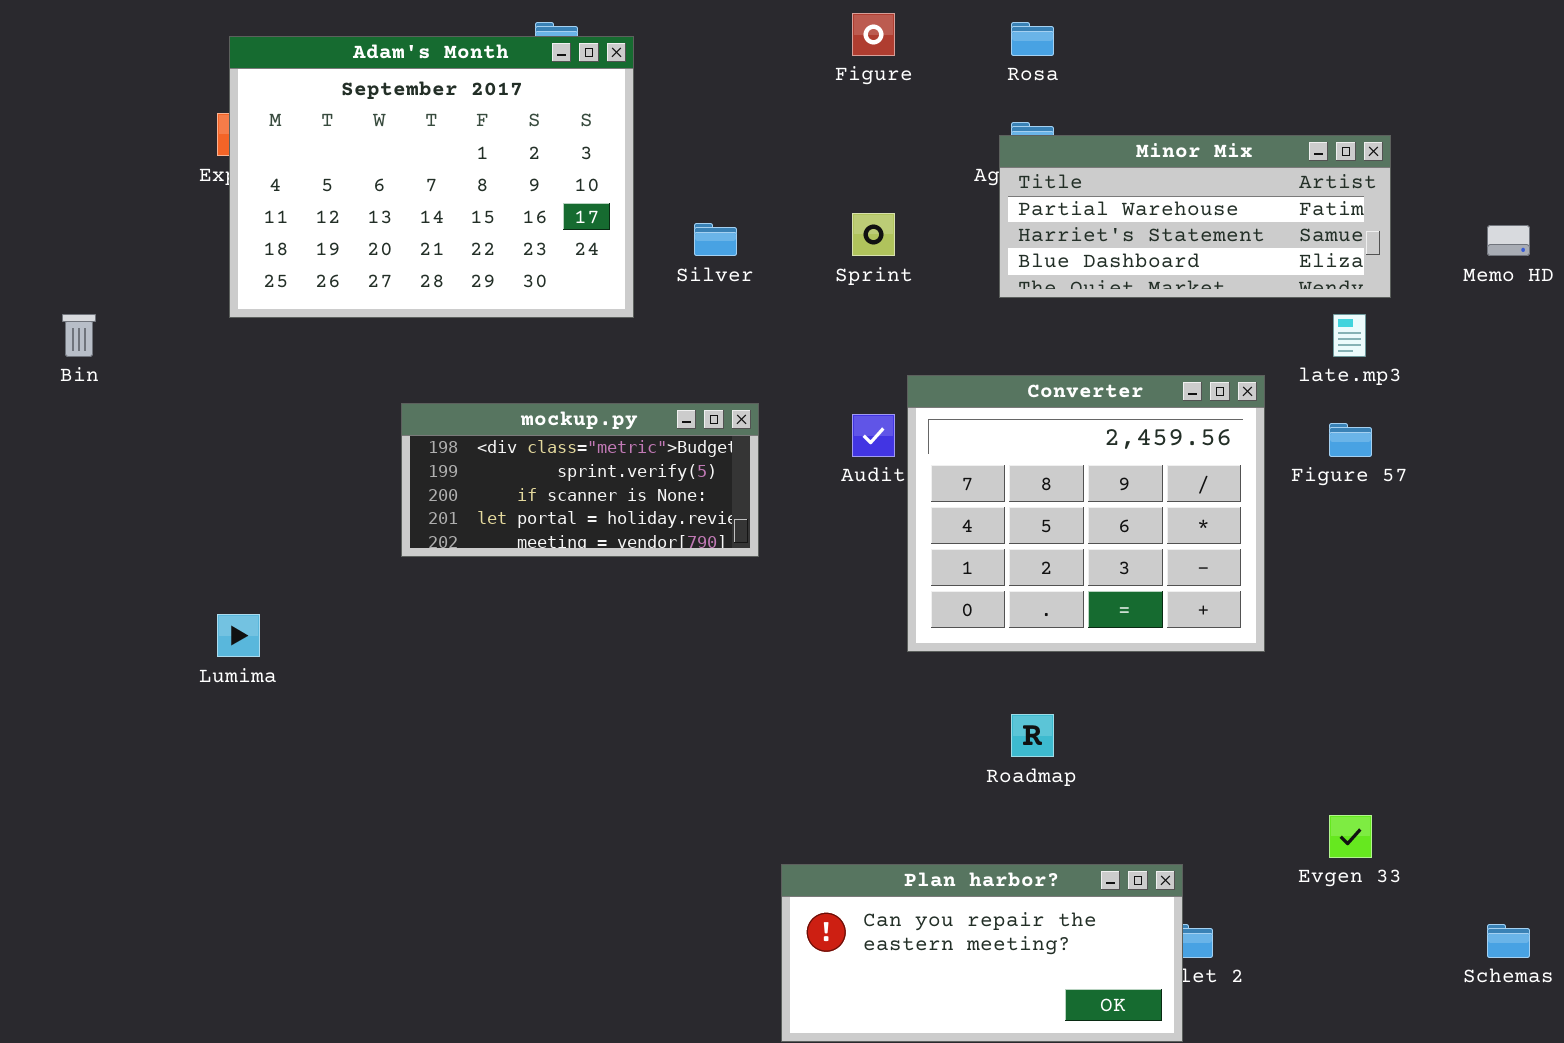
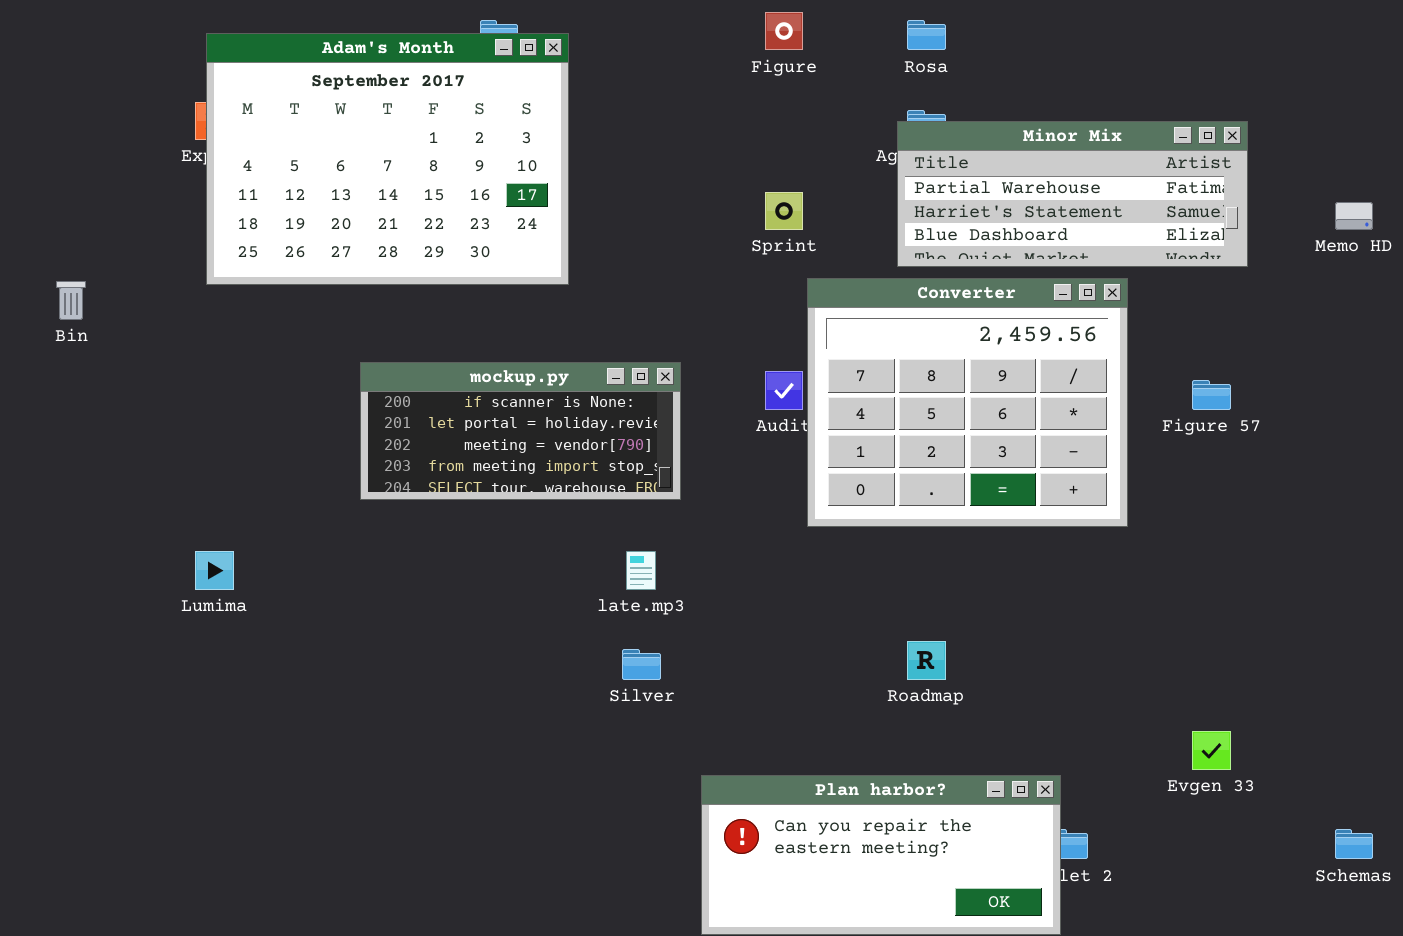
Silver: [694,223,737,256] -> [622,649,661,680], moved
late.mp3: [1333,314,1366,357] -> [626,551,656,590], moved
Converter: [907,375,1265,652] -> [807,278,1128,527], moved
mockup.py: [401,403,759,557] -> [360,362,681,500], scrolled down 2 rows

